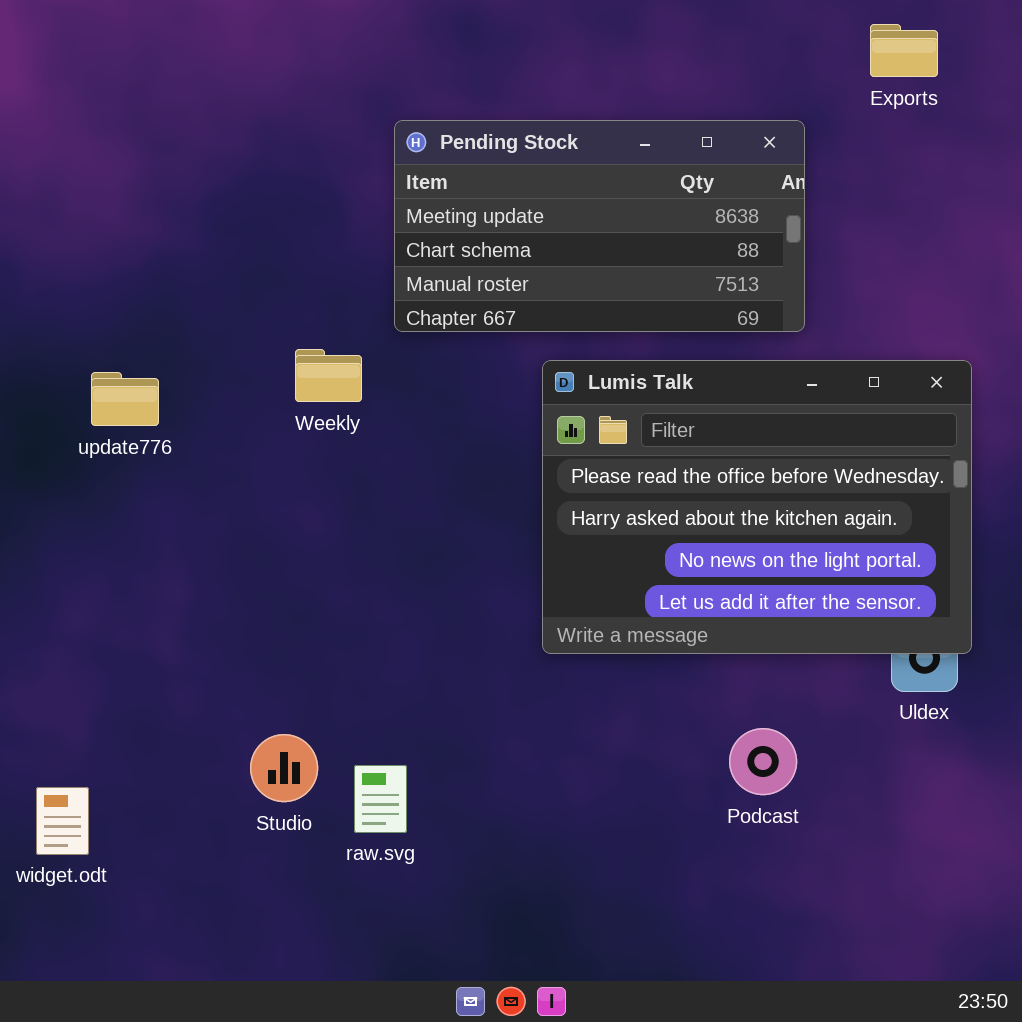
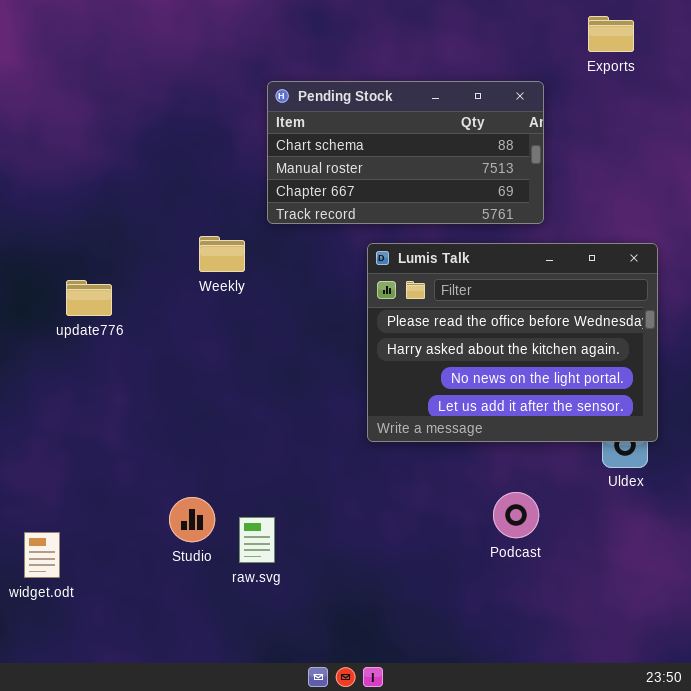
Pending Stock: [394,120,805,332] -> [267,81,544,224], scrolled down 1 row
update776: [91,372,159,426] -> [66,280,112,316], moved

